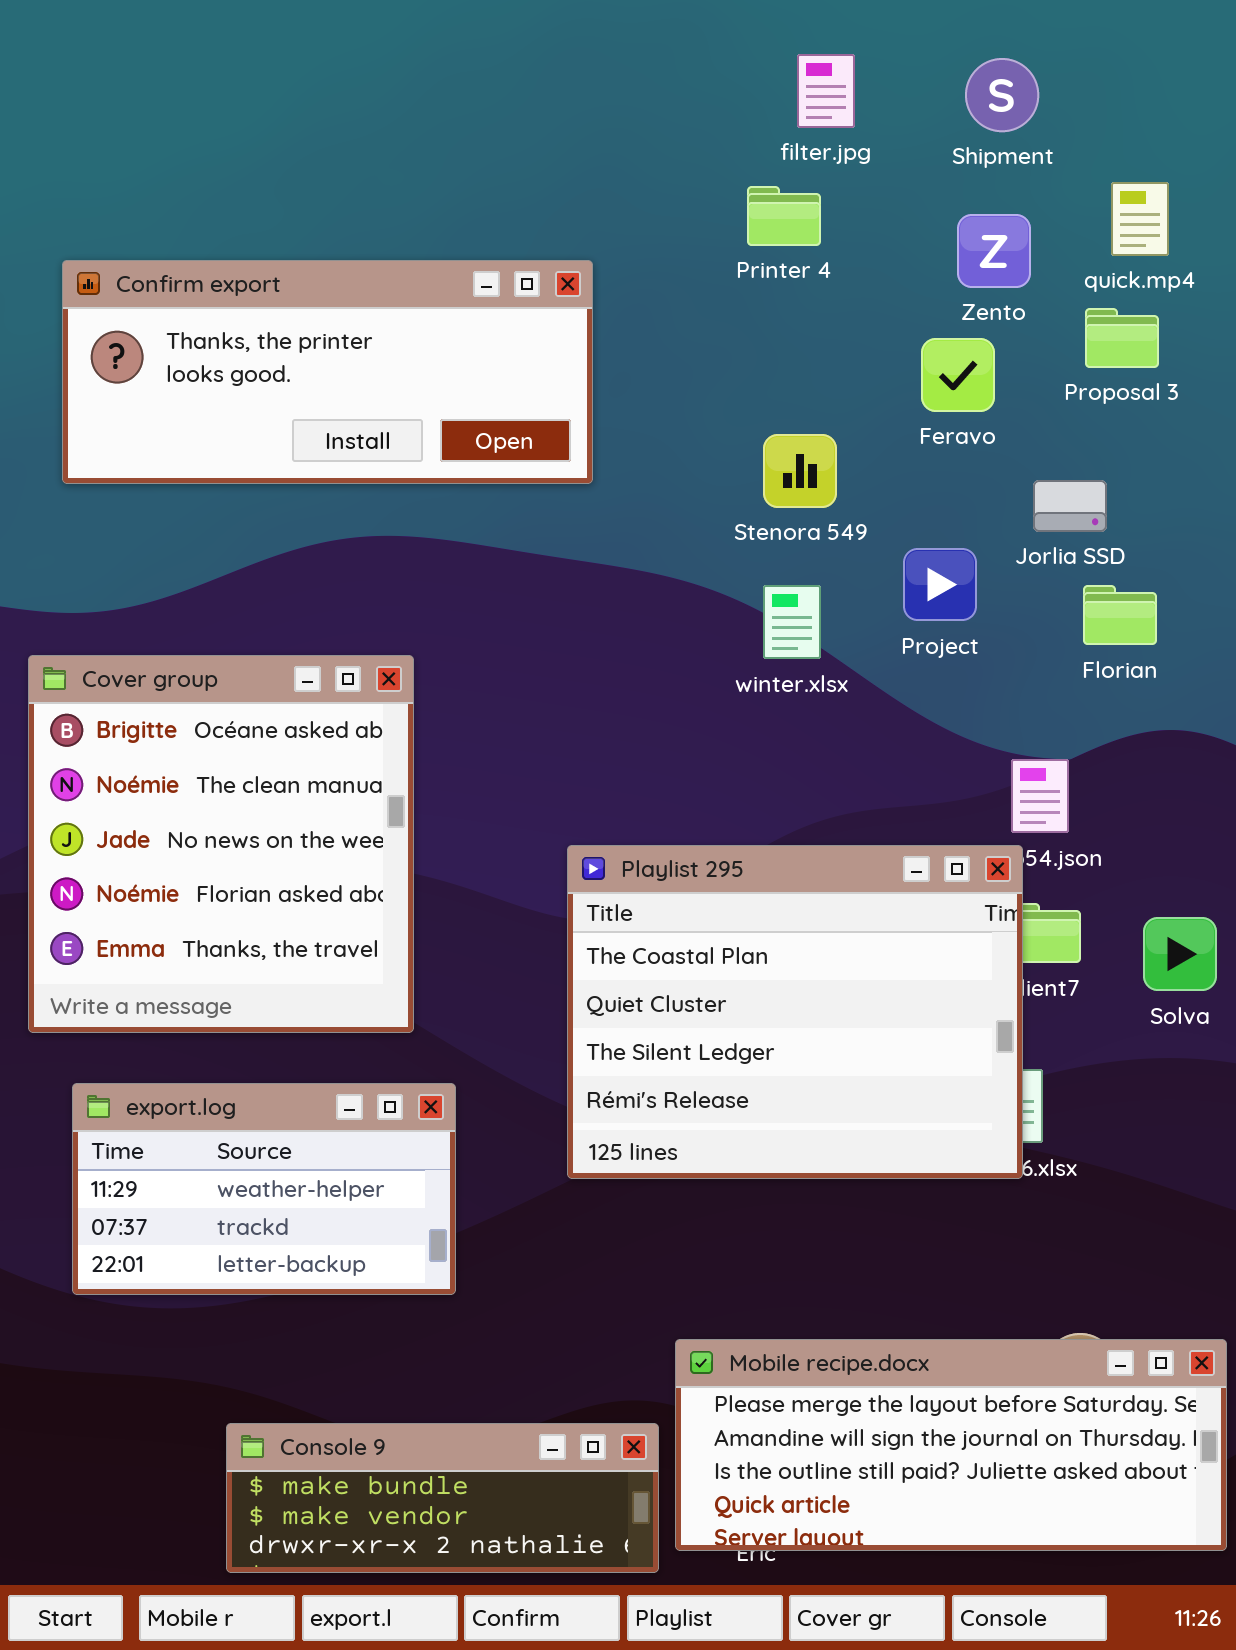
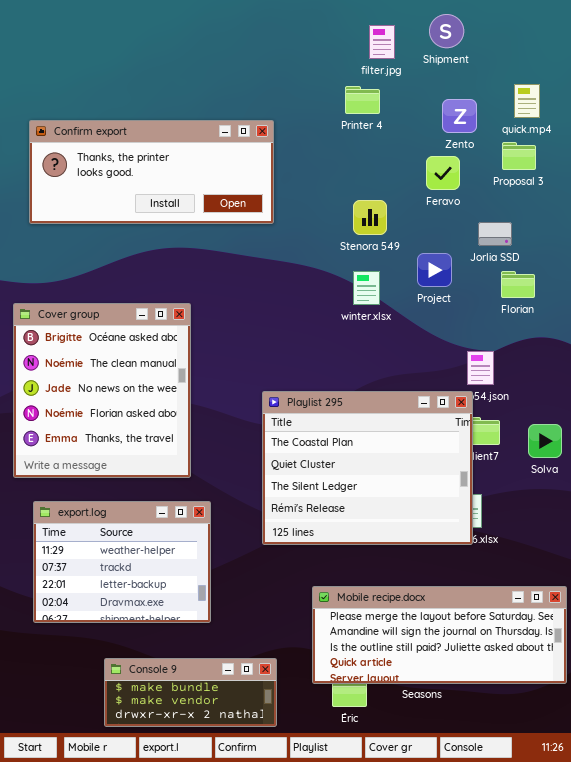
Shipment: [965,58,1039,132] -> [429,14,464,48], moved
export.log: [72,1083,456,1295] -> [33,501,211,623], resized
Mobile recipe.docx: [675,1339,1227,1551] -> [312,586,567,684], moved
Console 9: [226,1423,659,1573] -> [104,658,277,727], resized

